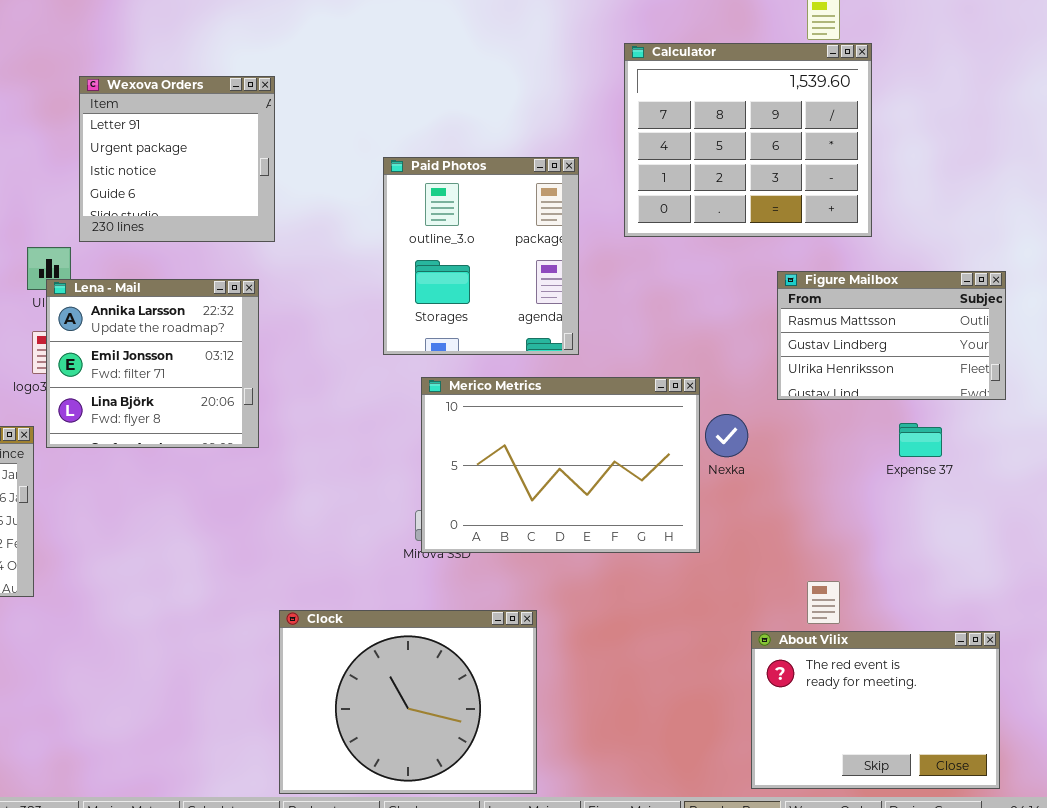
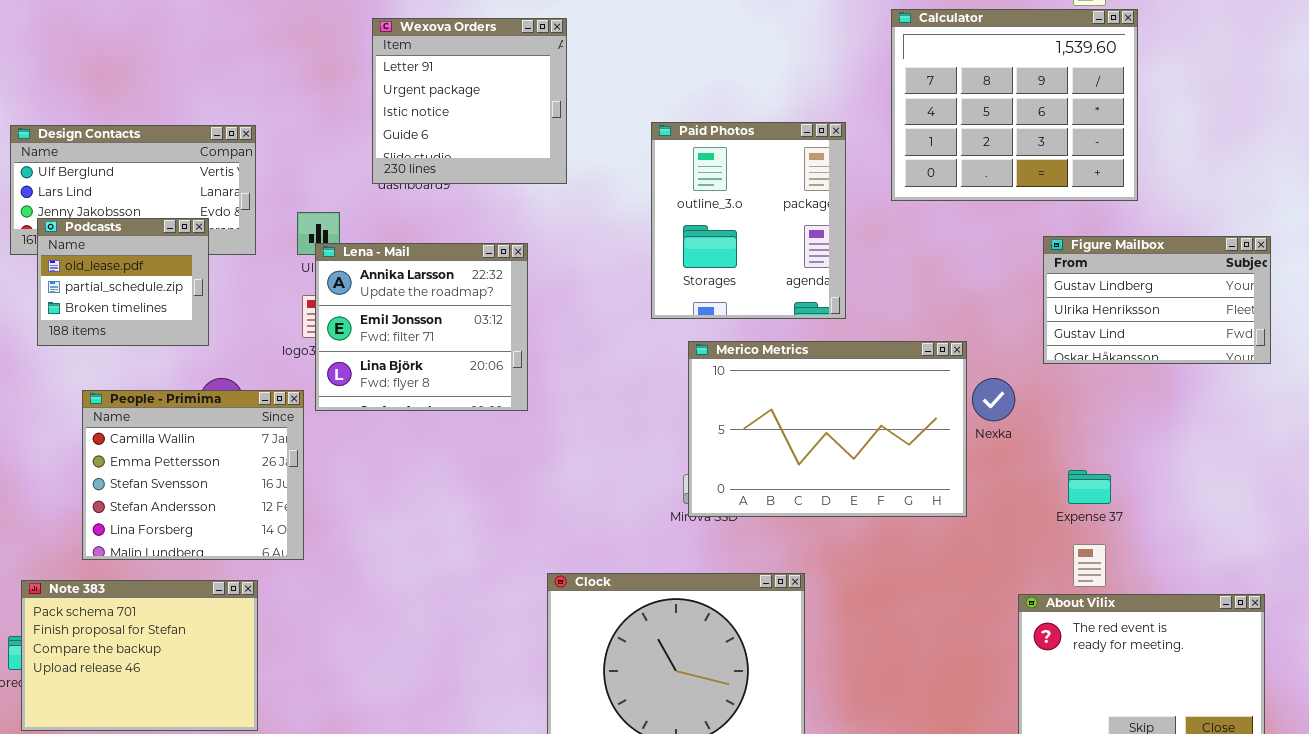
Wexova Orders: [79,76,275,242] -> [372,18,567,184], moved
Figure Mailbox: [777,271,1006,400] -> [1043,236,1271,364], scrolled down 1 row
Expense 37: [899,423,942,457] -> [1068,470,1111,504], moved

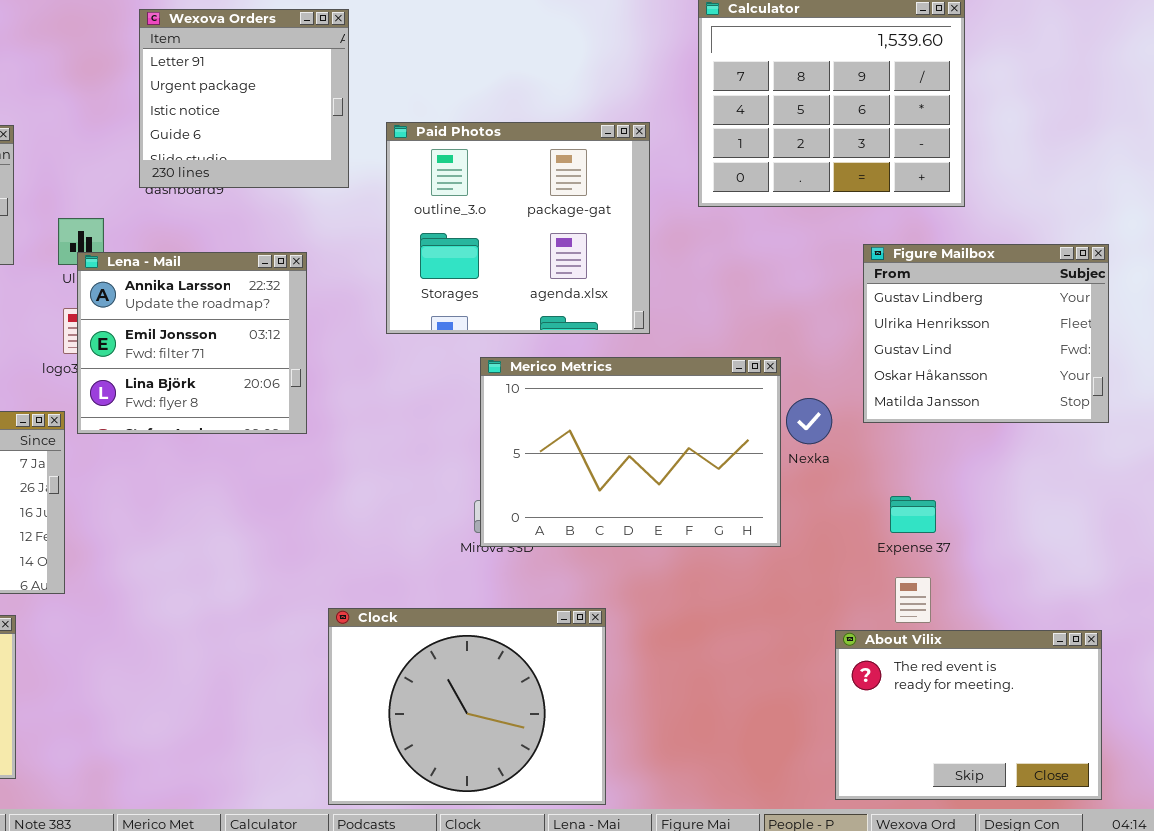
Paid Photos: [651,122,846,319] -> [386,122,650,334], resized
Figure Mailbox: [1043,236,1271,364] -> [863,244,1109,423], resized

